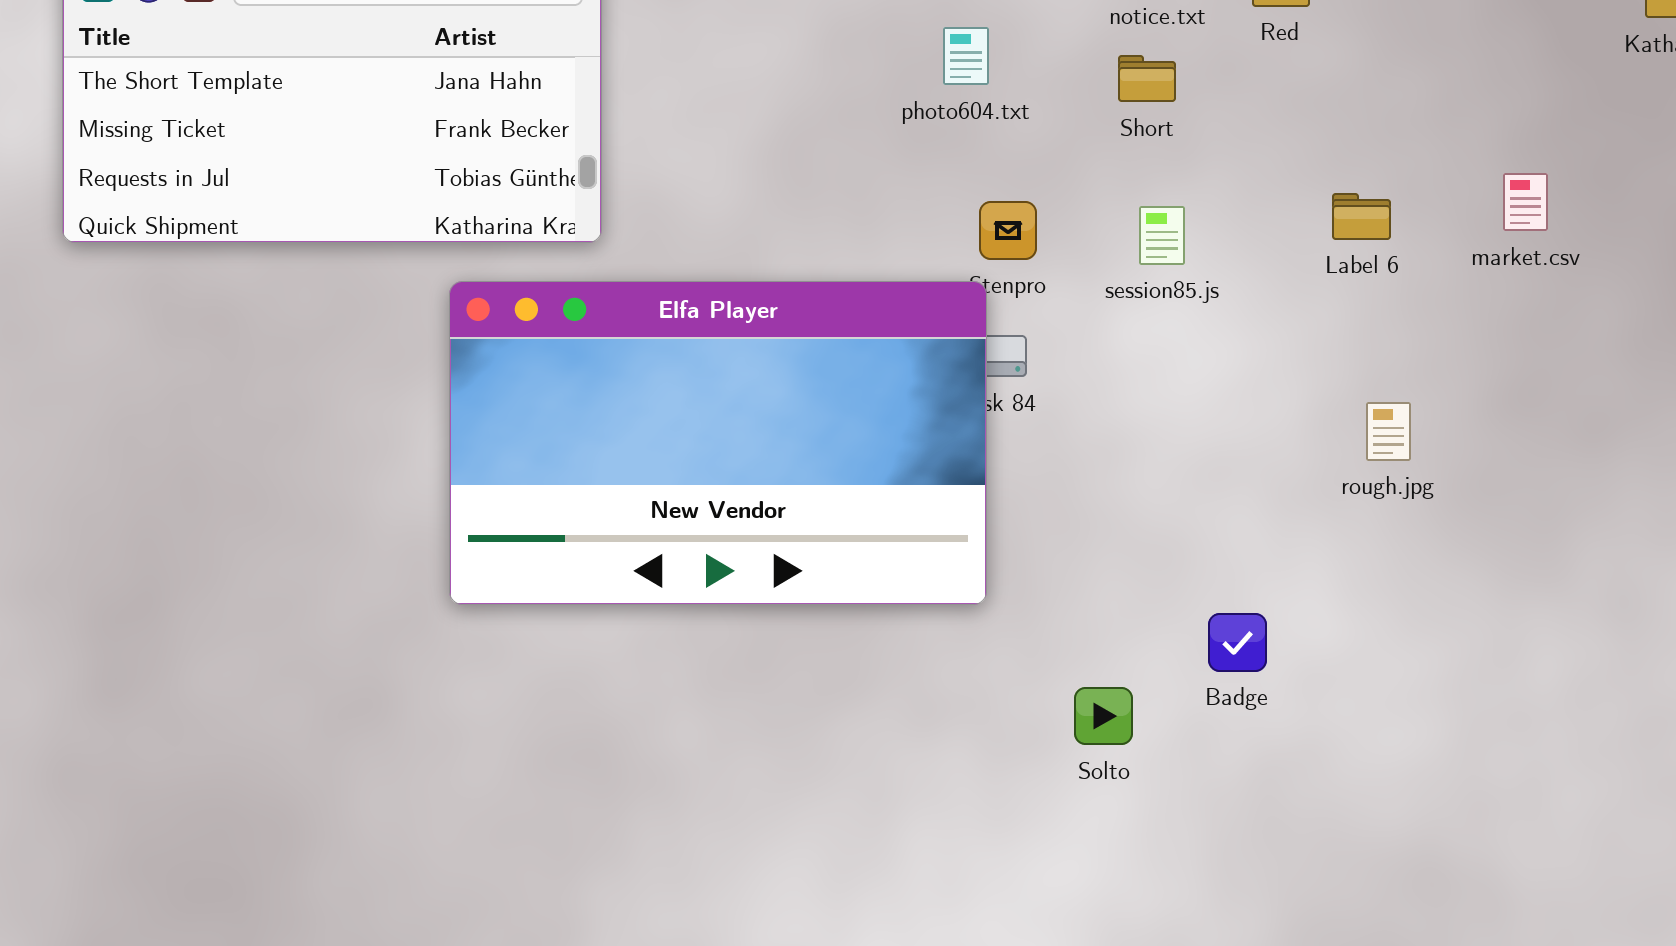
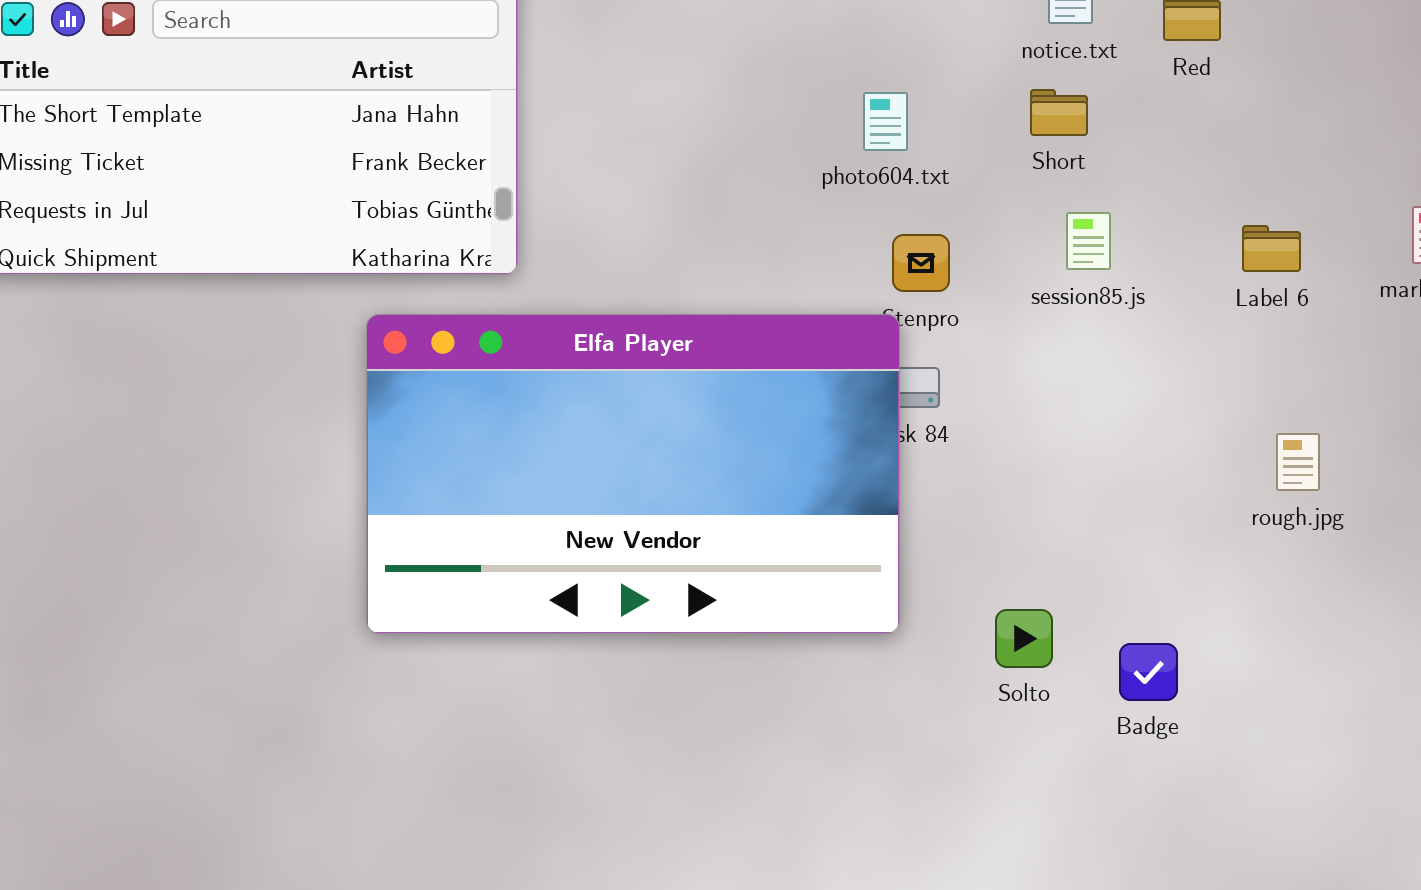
photo604.txt: [943,27,989,85] -> [863,92,908,151], moved
session85.js: [1139,206,1185,265] -> [1066,212,1111,270], moved
Solto: [1074,687,1133,745] -> [995,609,1053,668], moved

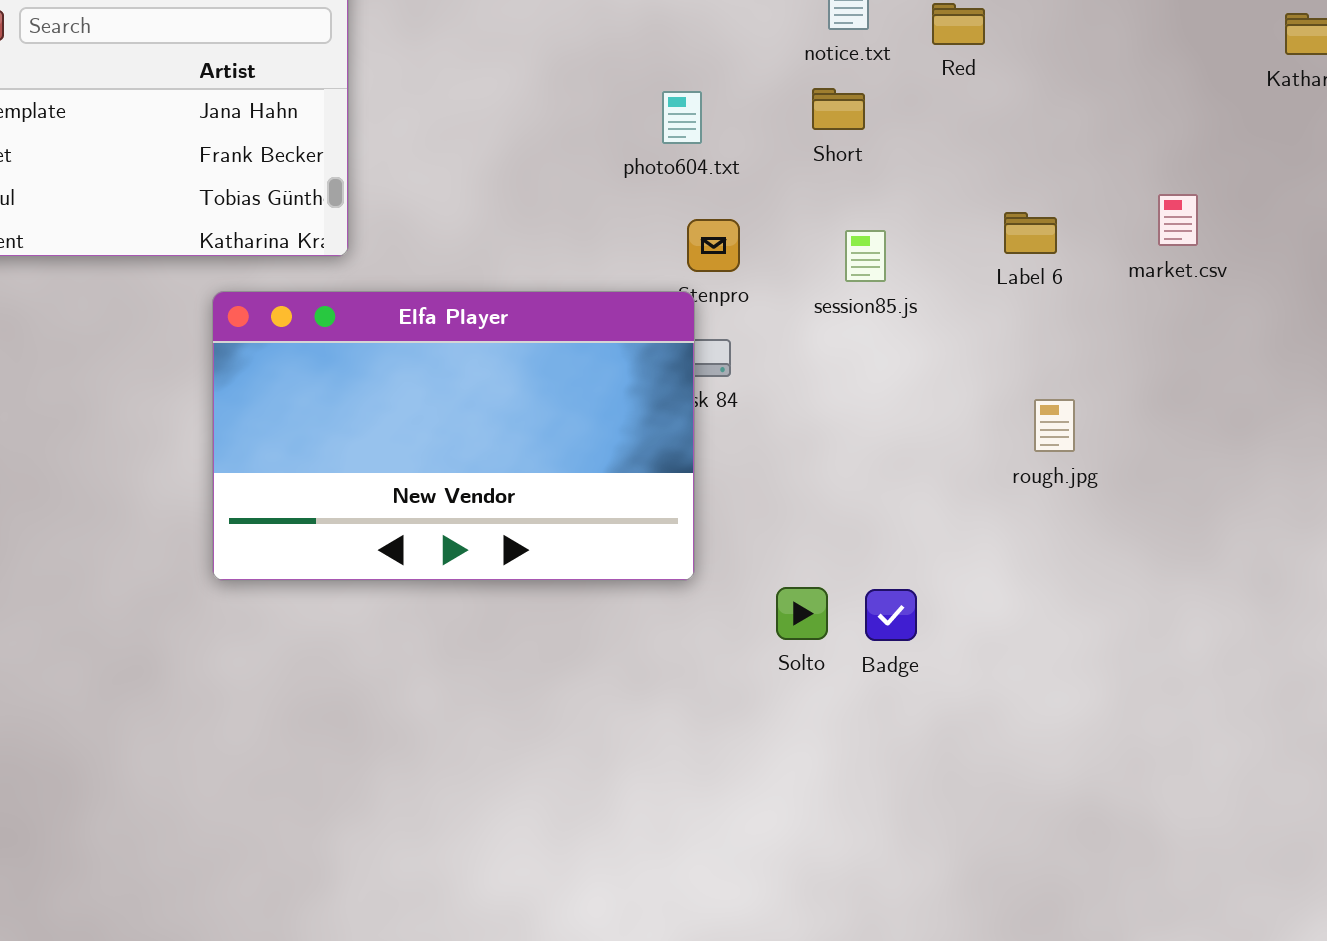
session85.js: [1066,212,1111,270] -> [845,230,886,282], moved
Solto: [995,609,1053,668] -> [776,587,828,640], moved
Badge: [1119,643,1178,701] -> [865,589,917,641], moved

